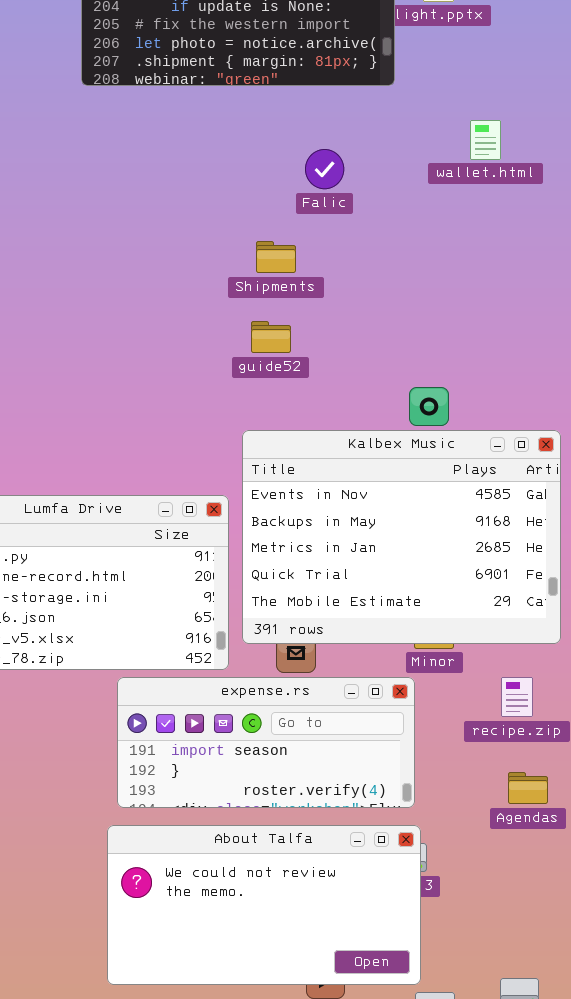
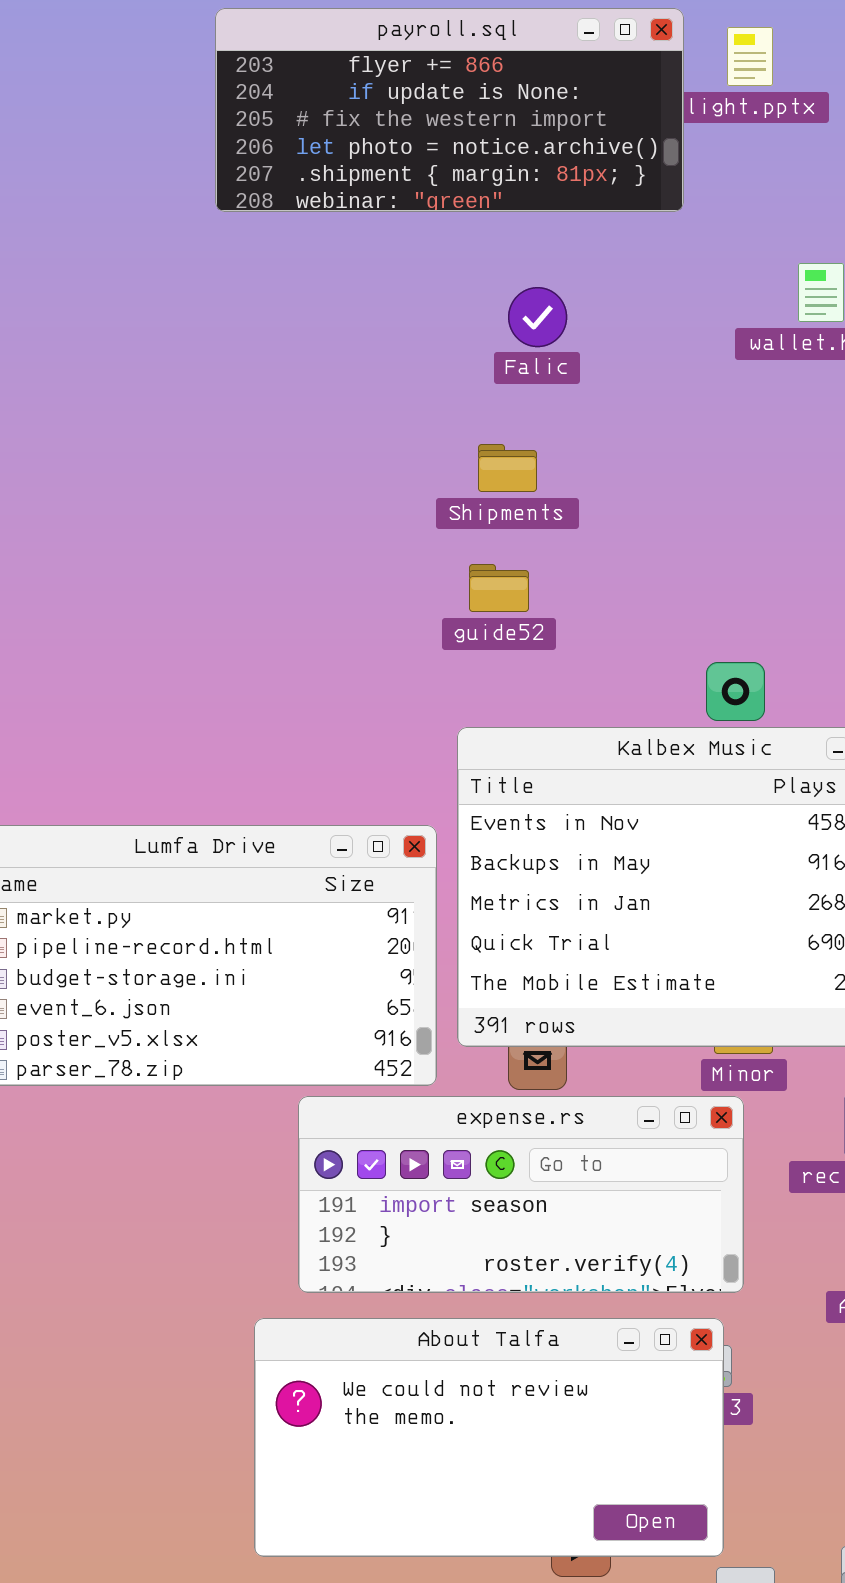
Falic: [305,149,344,189] -> [508,287,567,347], moved
expense.rs: [117,677,415,808] -> [298,1096,744,1293], moved

